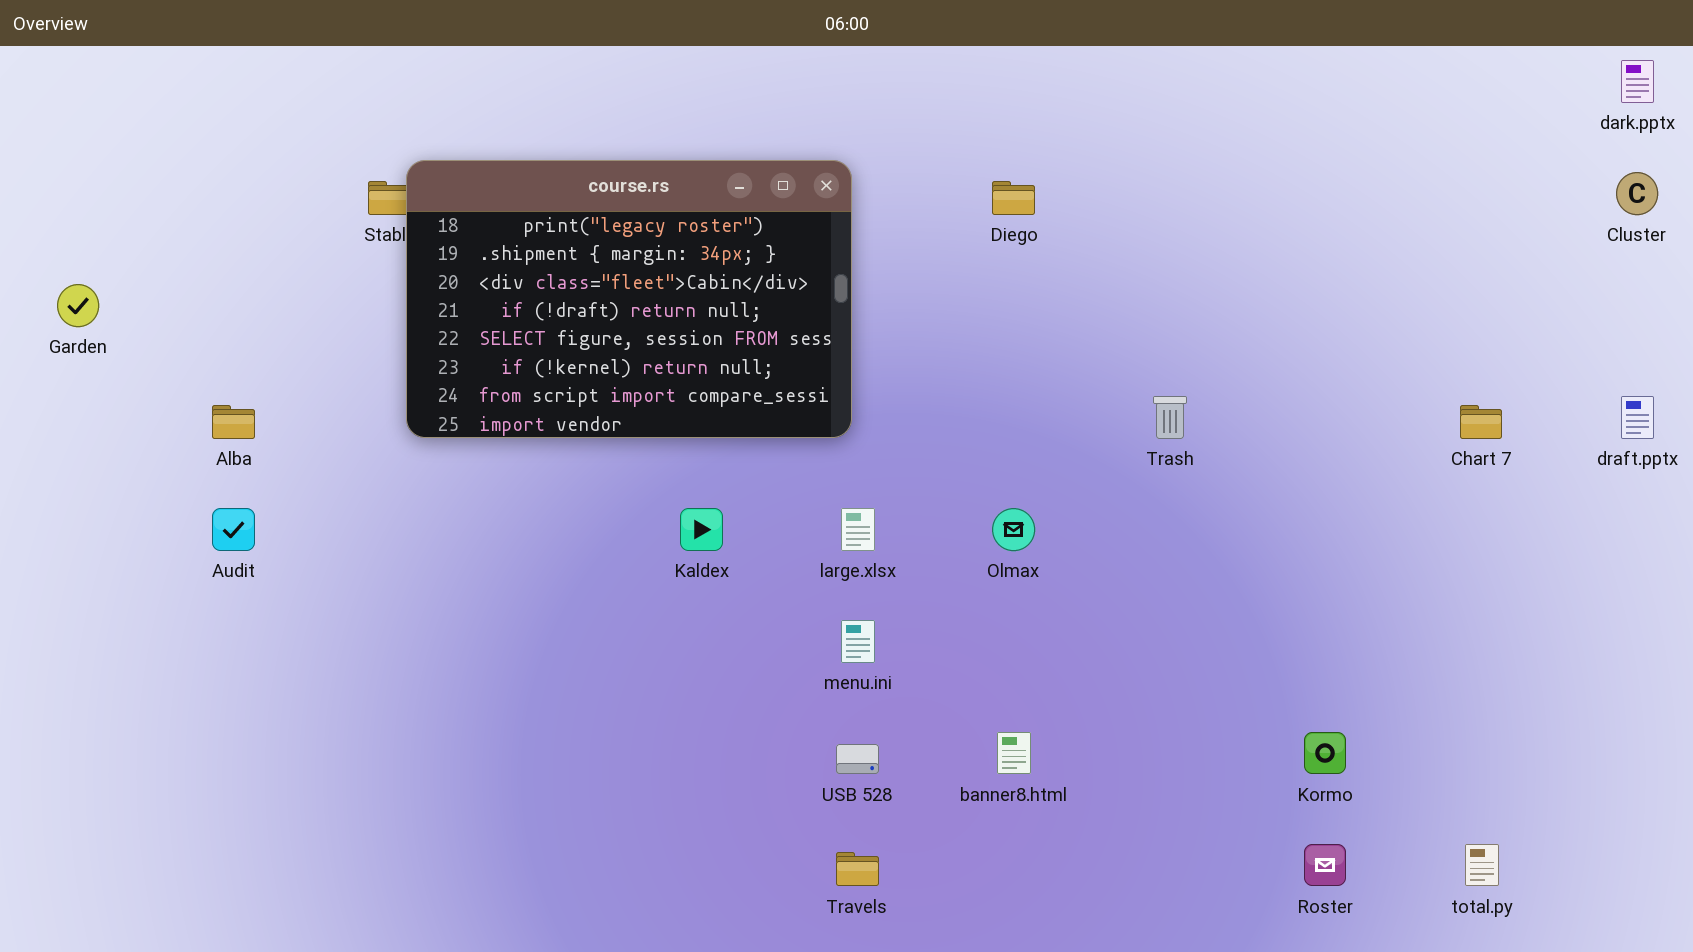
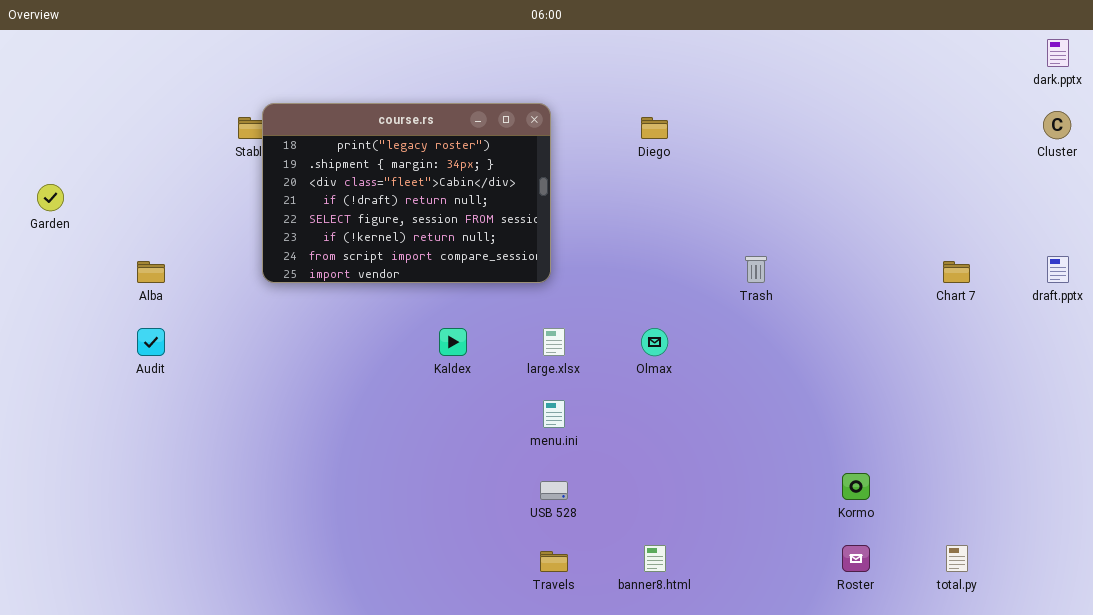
banner8.html: [997,732,1031,774] -> [644,545,666,572], moved

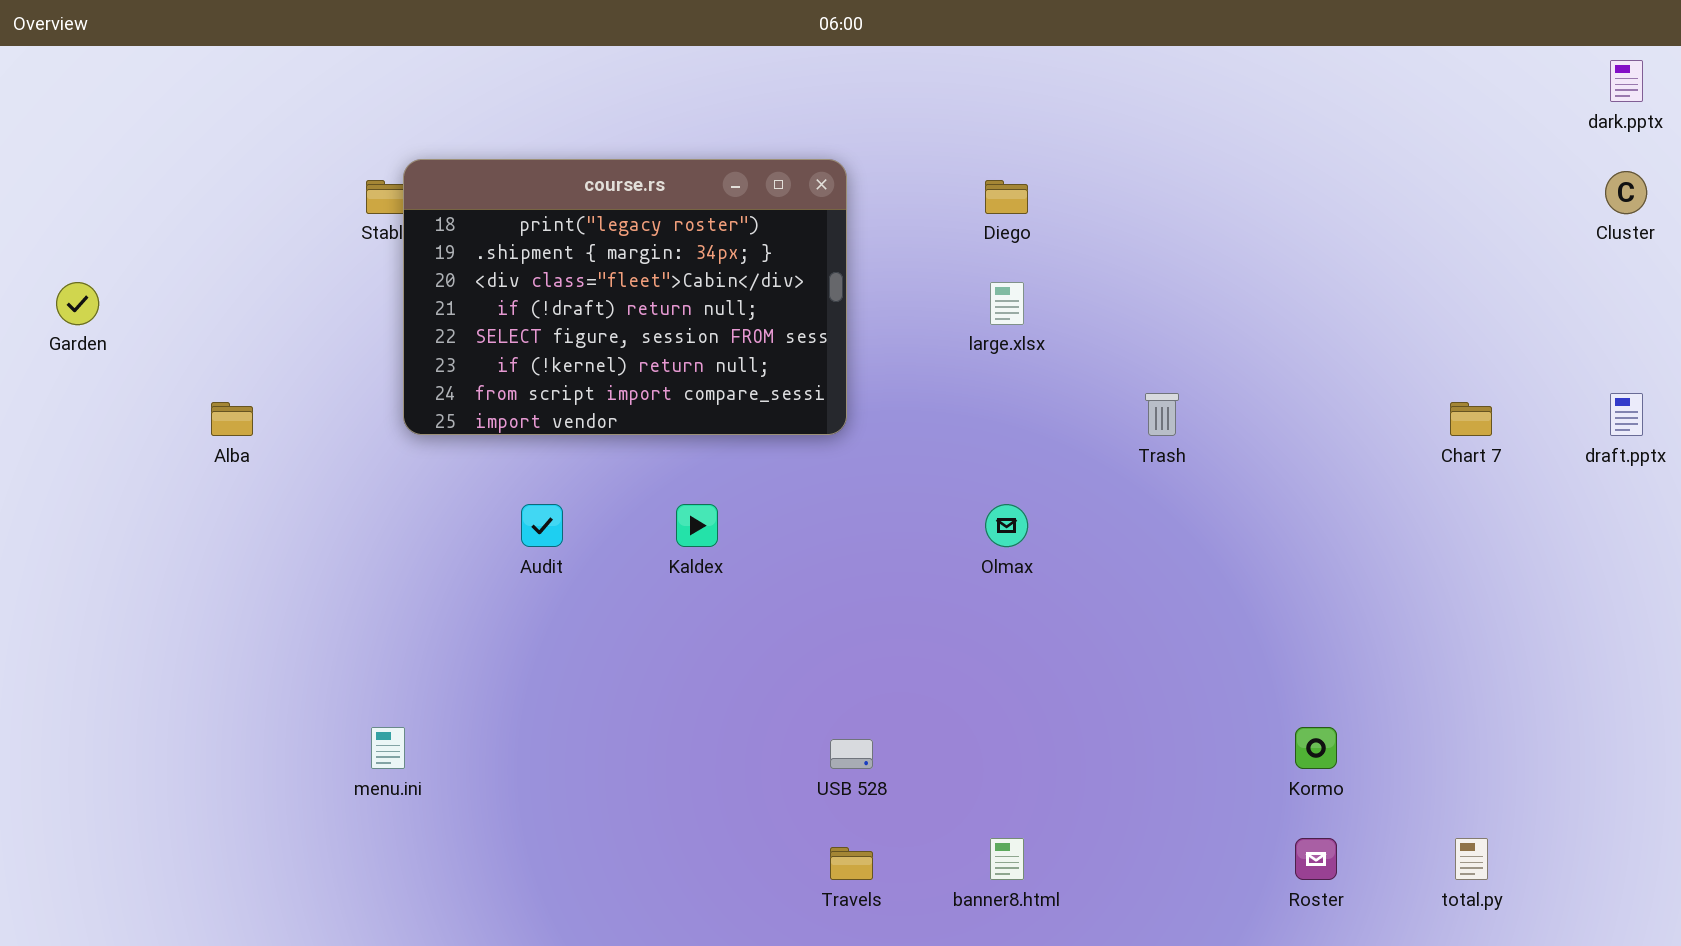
Audit: [137,328,165,356] -> [521,504,563,547], moved
large.xlsx: [543,328,565,356] -> [990,282,1024,325], moved
menu.ini: [543,400,565,428] -> [371,727,405,769], moved

